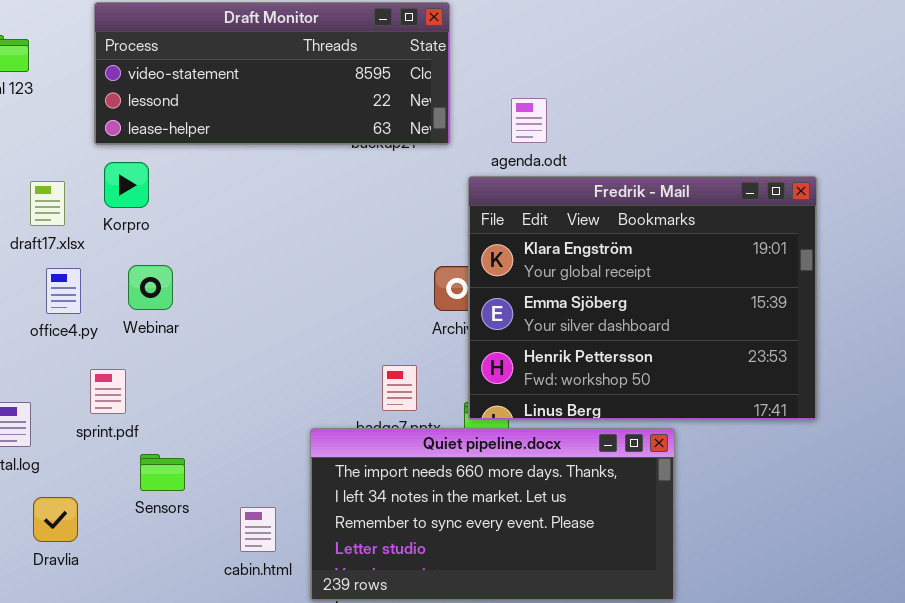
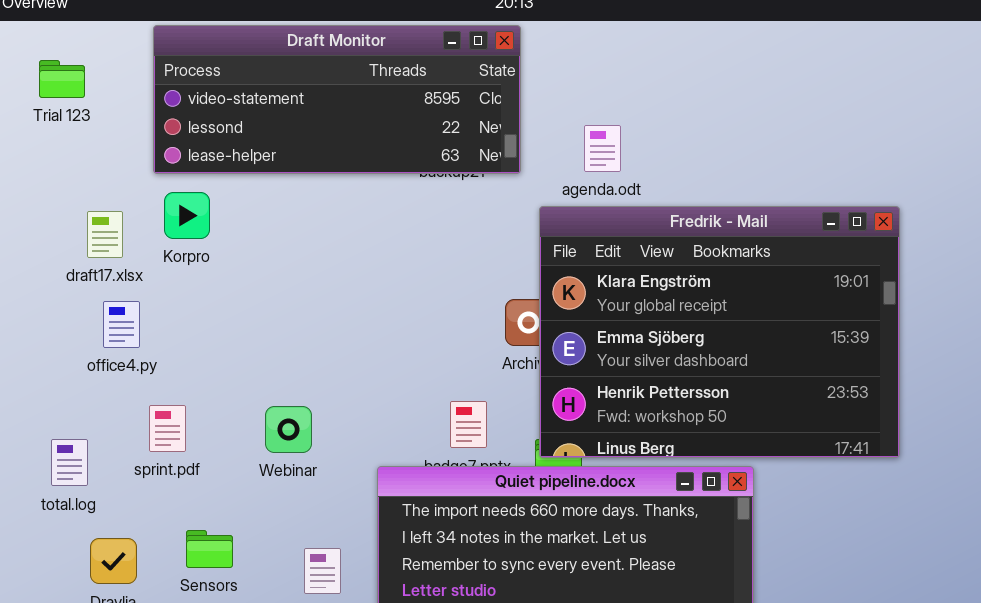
Webinar: [128,265,173,310] -> [265,406,312,453], moved
Sensors: [140,454,185,491] -> [186,530,233,568], moved

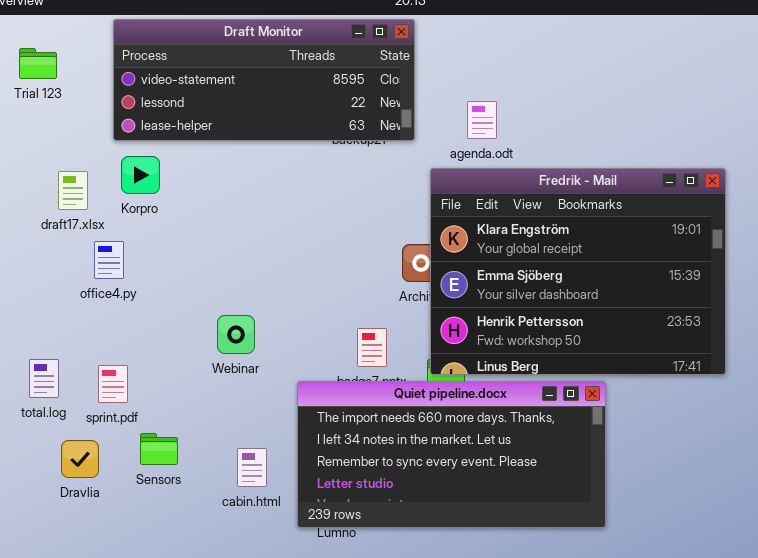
office4.py: [103,301,140,348] -> [94,241,124,279], moved
sprint.pdf: [149,405,186,452] -> [98,365,128,403], moved
Webinar: [265,406,312,453] -> [217,315,255,354], moved

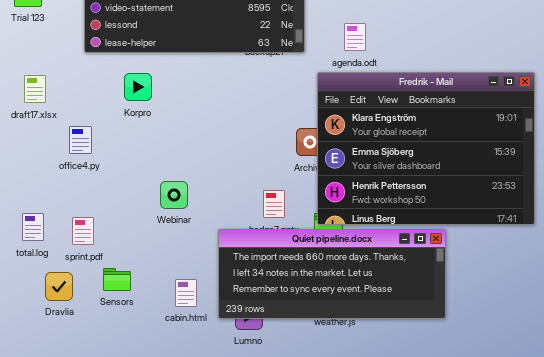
Korpro: [121,156,160,194] -> [124,73,152,101], moved
draft17.xlsx: [58,171,88,210] -> [24,75,46,103], moved
Quiet pipeline.docx: [297,381,606,528] -> [218,229,446,319], resized

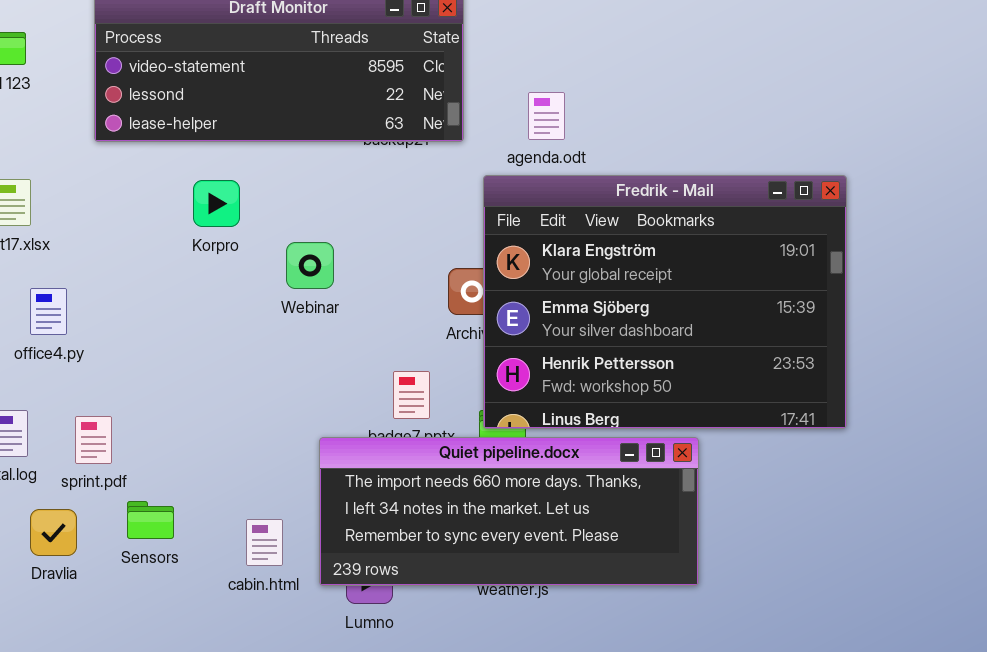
Korpro: [124,73,152,101] -> [193,180,240,227], moved
office4.py: [69,126,92,154] -> [30,288,67,335], moved
Webinar: [160,181,188,209] -> [286,242,334,289], moved

